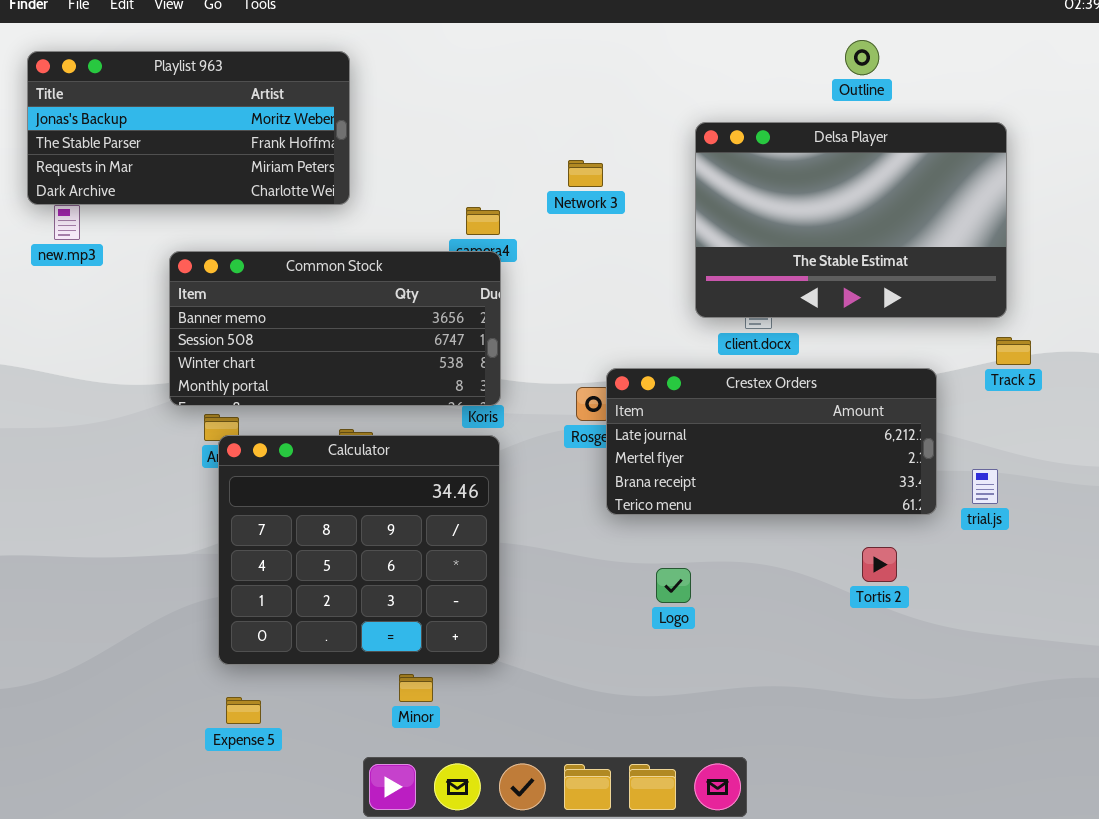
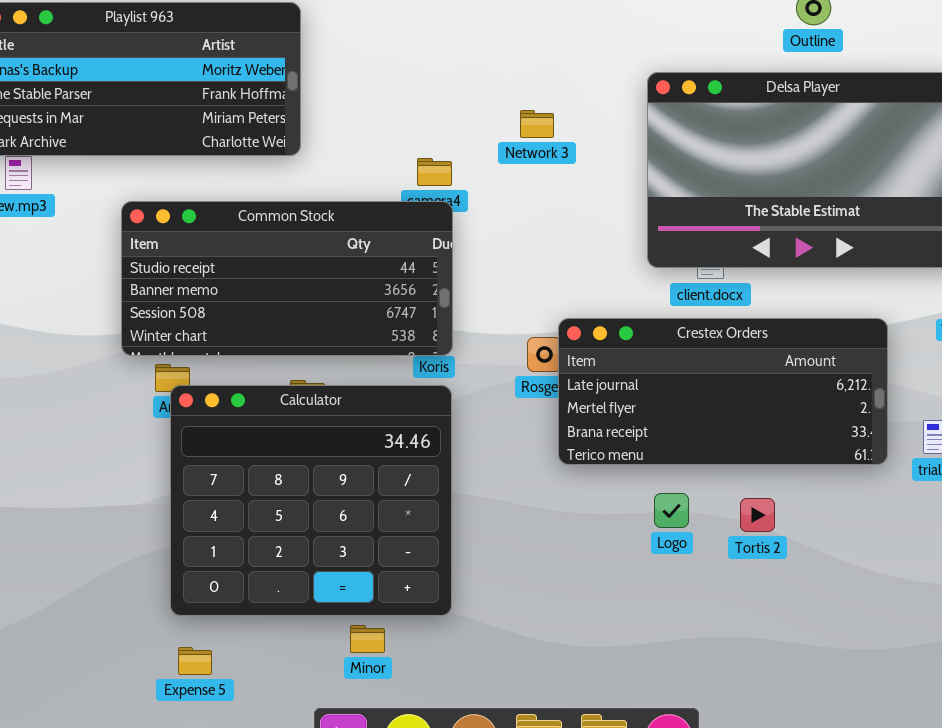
Common Stock: [169,251,501,406] -> [121,201,453,356], scrolled up 1 row
Tortis 2: [862,547,897,582] -> [740,498,775,532], moved
Logo: [656,568,691,603] -> [654,493,689,528], moved

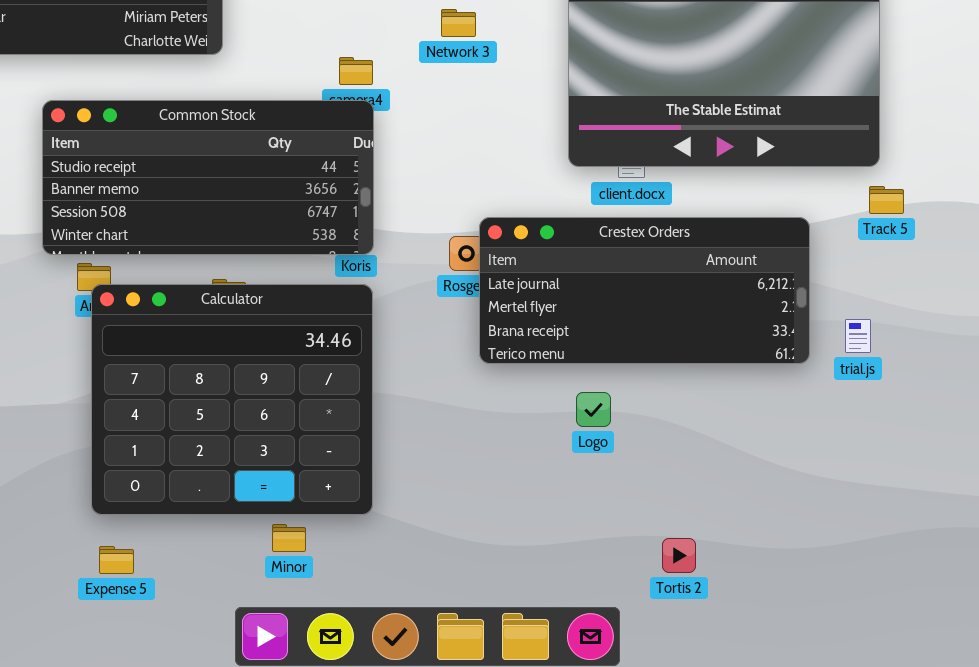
Tortis 2: [740,498,775,532] -> [662,538,696,573], moved

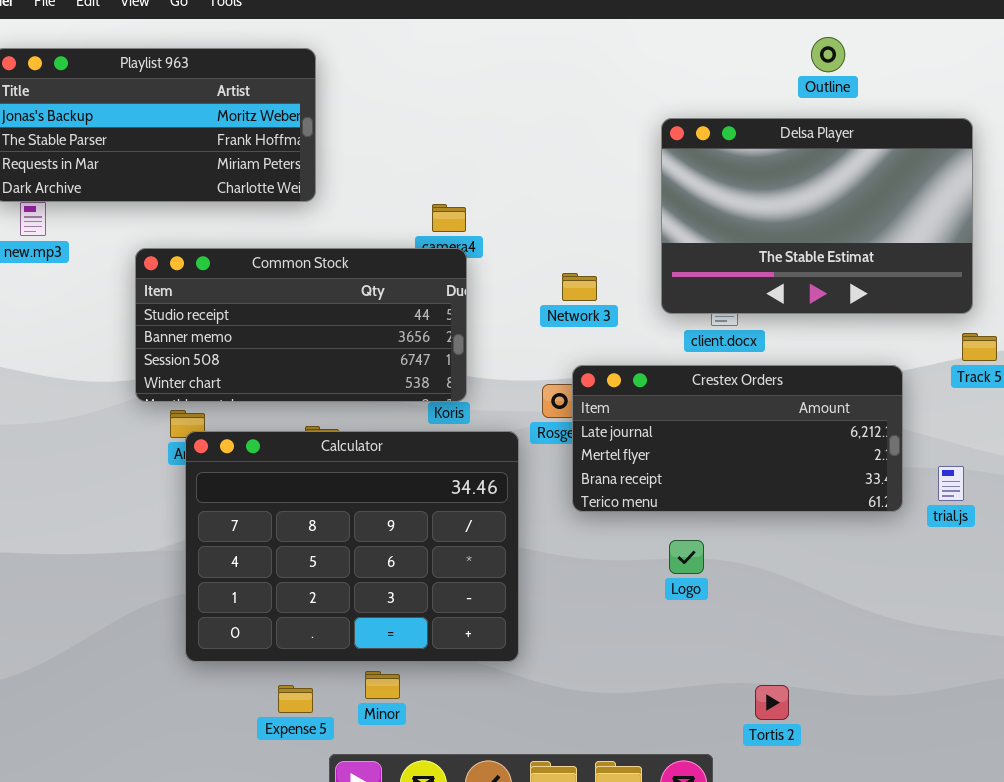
Network 3: [441,9,476,37] -> [562,273,597,301], moved
Calculator: [91,284,373,515] -> [185,431,519,662], resized
Expense 5: [99,546,134,574] -> [278,685,313,713], moved

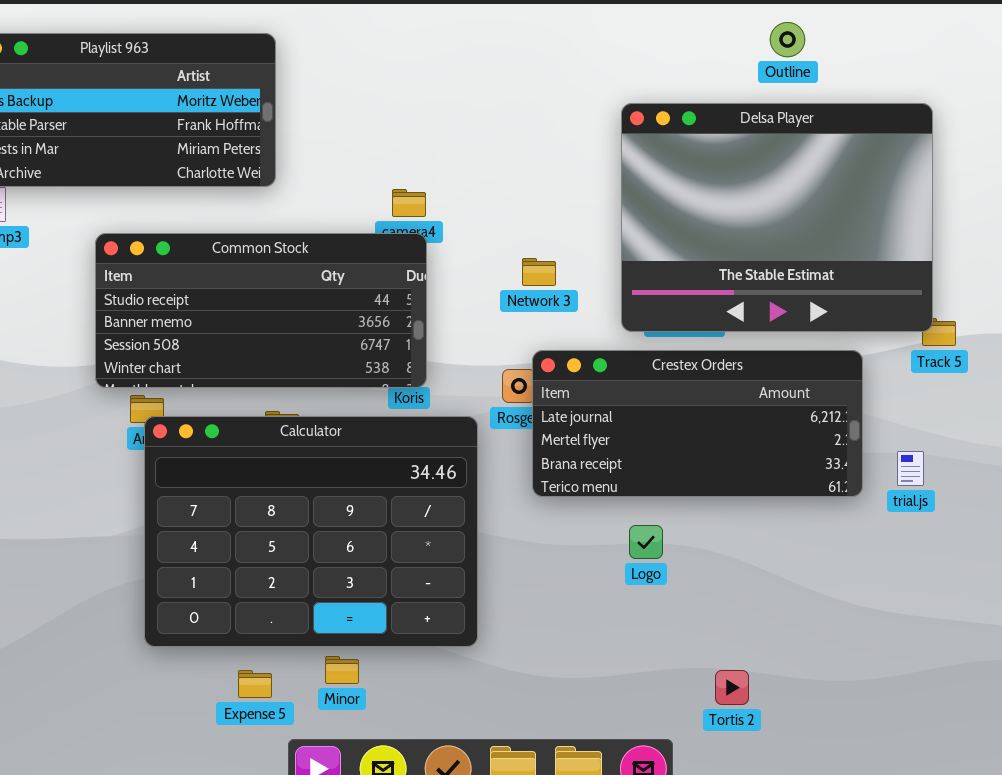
Delsa Player: [661,118,973,314] -> [621,103,933,332], resized

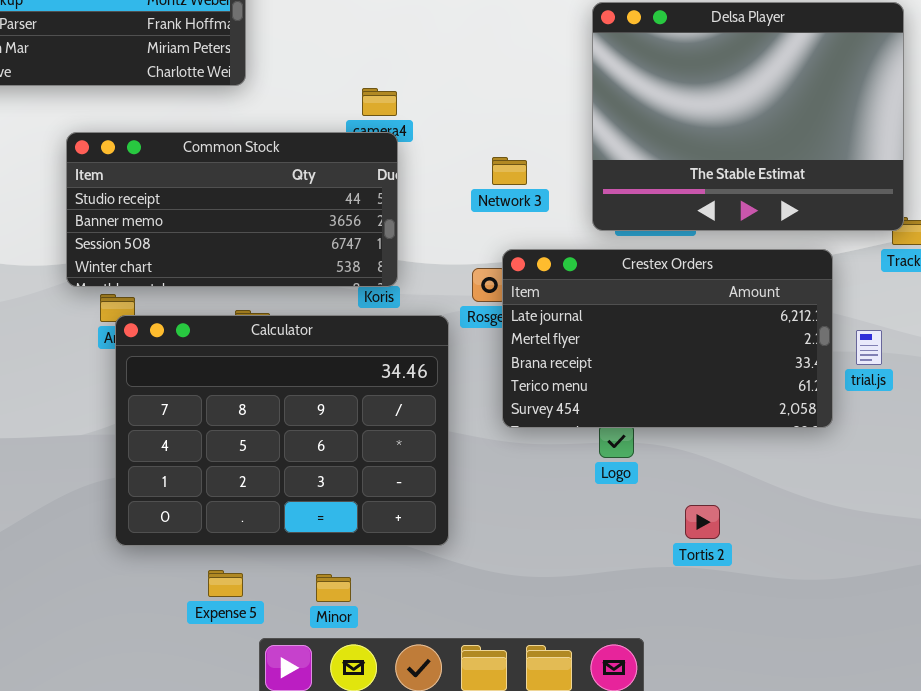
Crestex Orders: [532,350,863,497] -> [502,249,833,428], resized
trial.js: [897,451,924,486] -> [856,330,882,365], moved
Minor: [325,656,359,684] -> [316,574,351,602], moved
Tortis 2: [715,670,749,705] -> [685,505,720,539], moved

